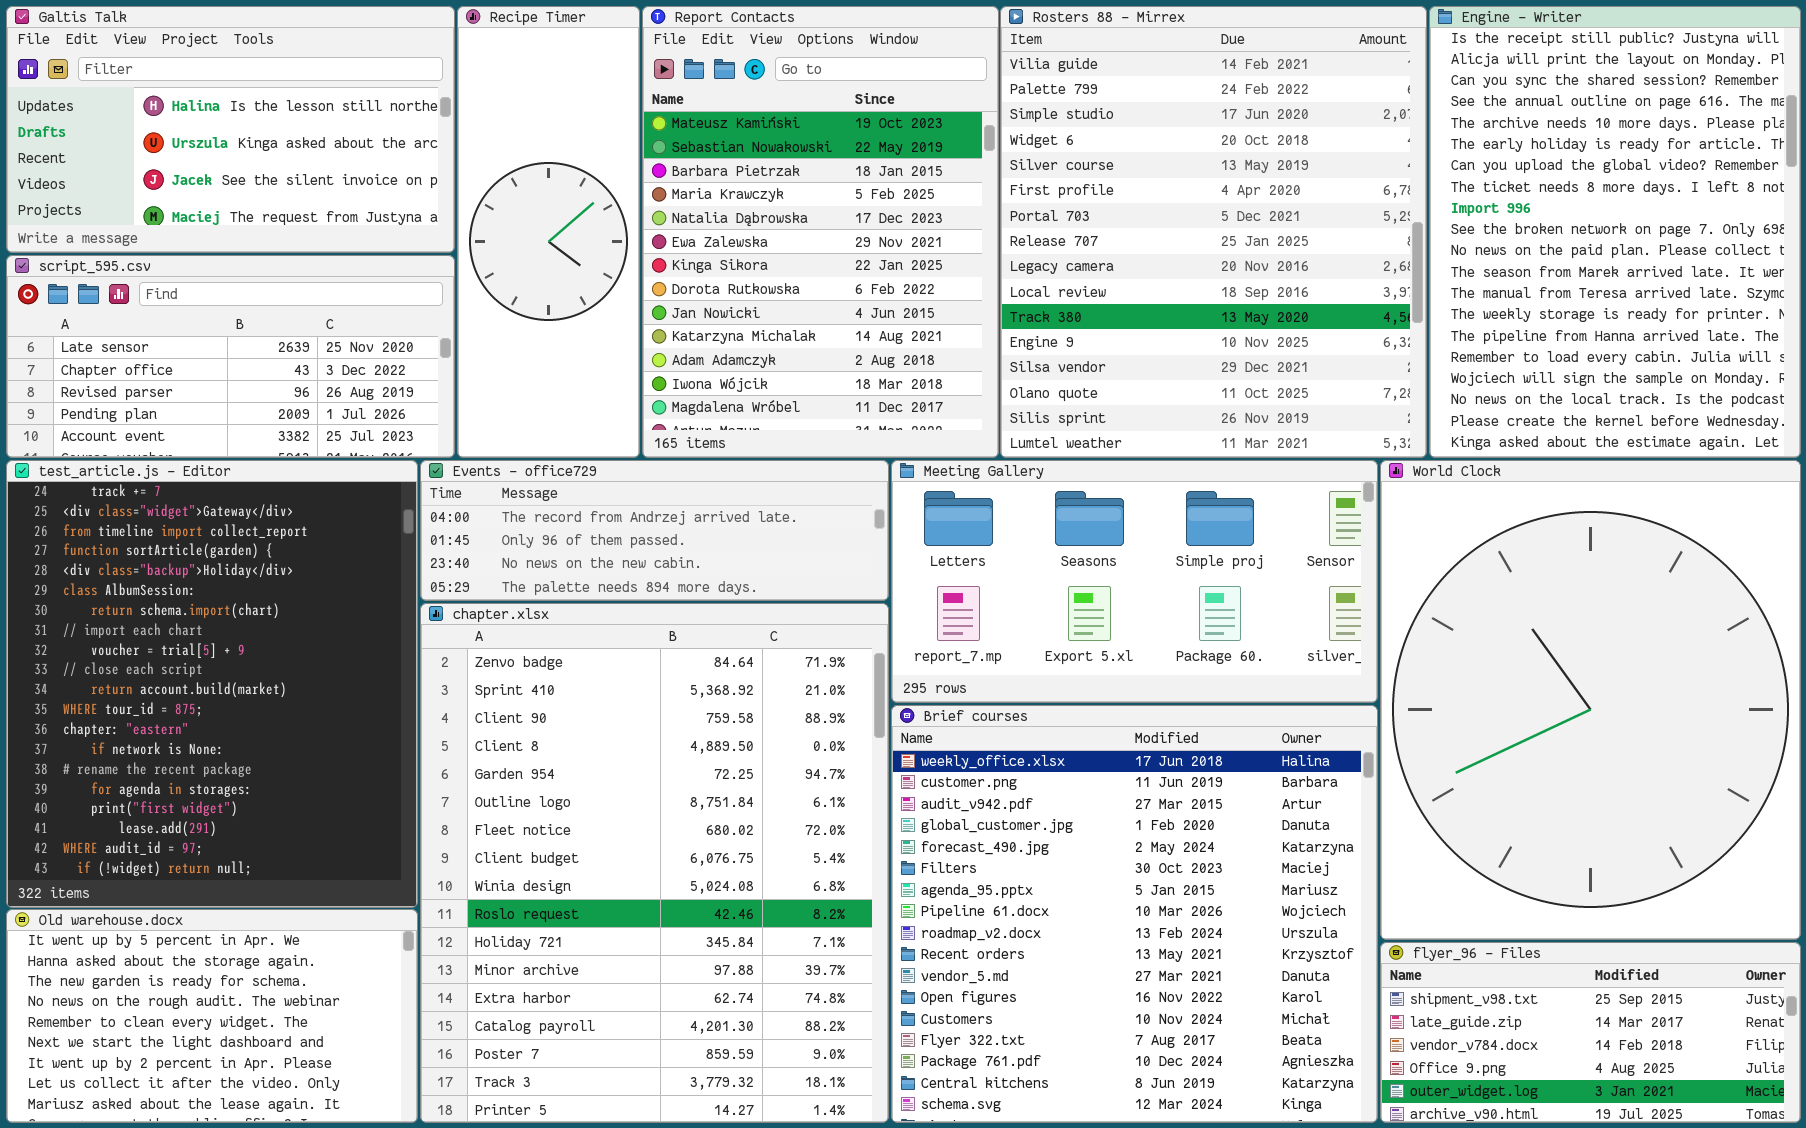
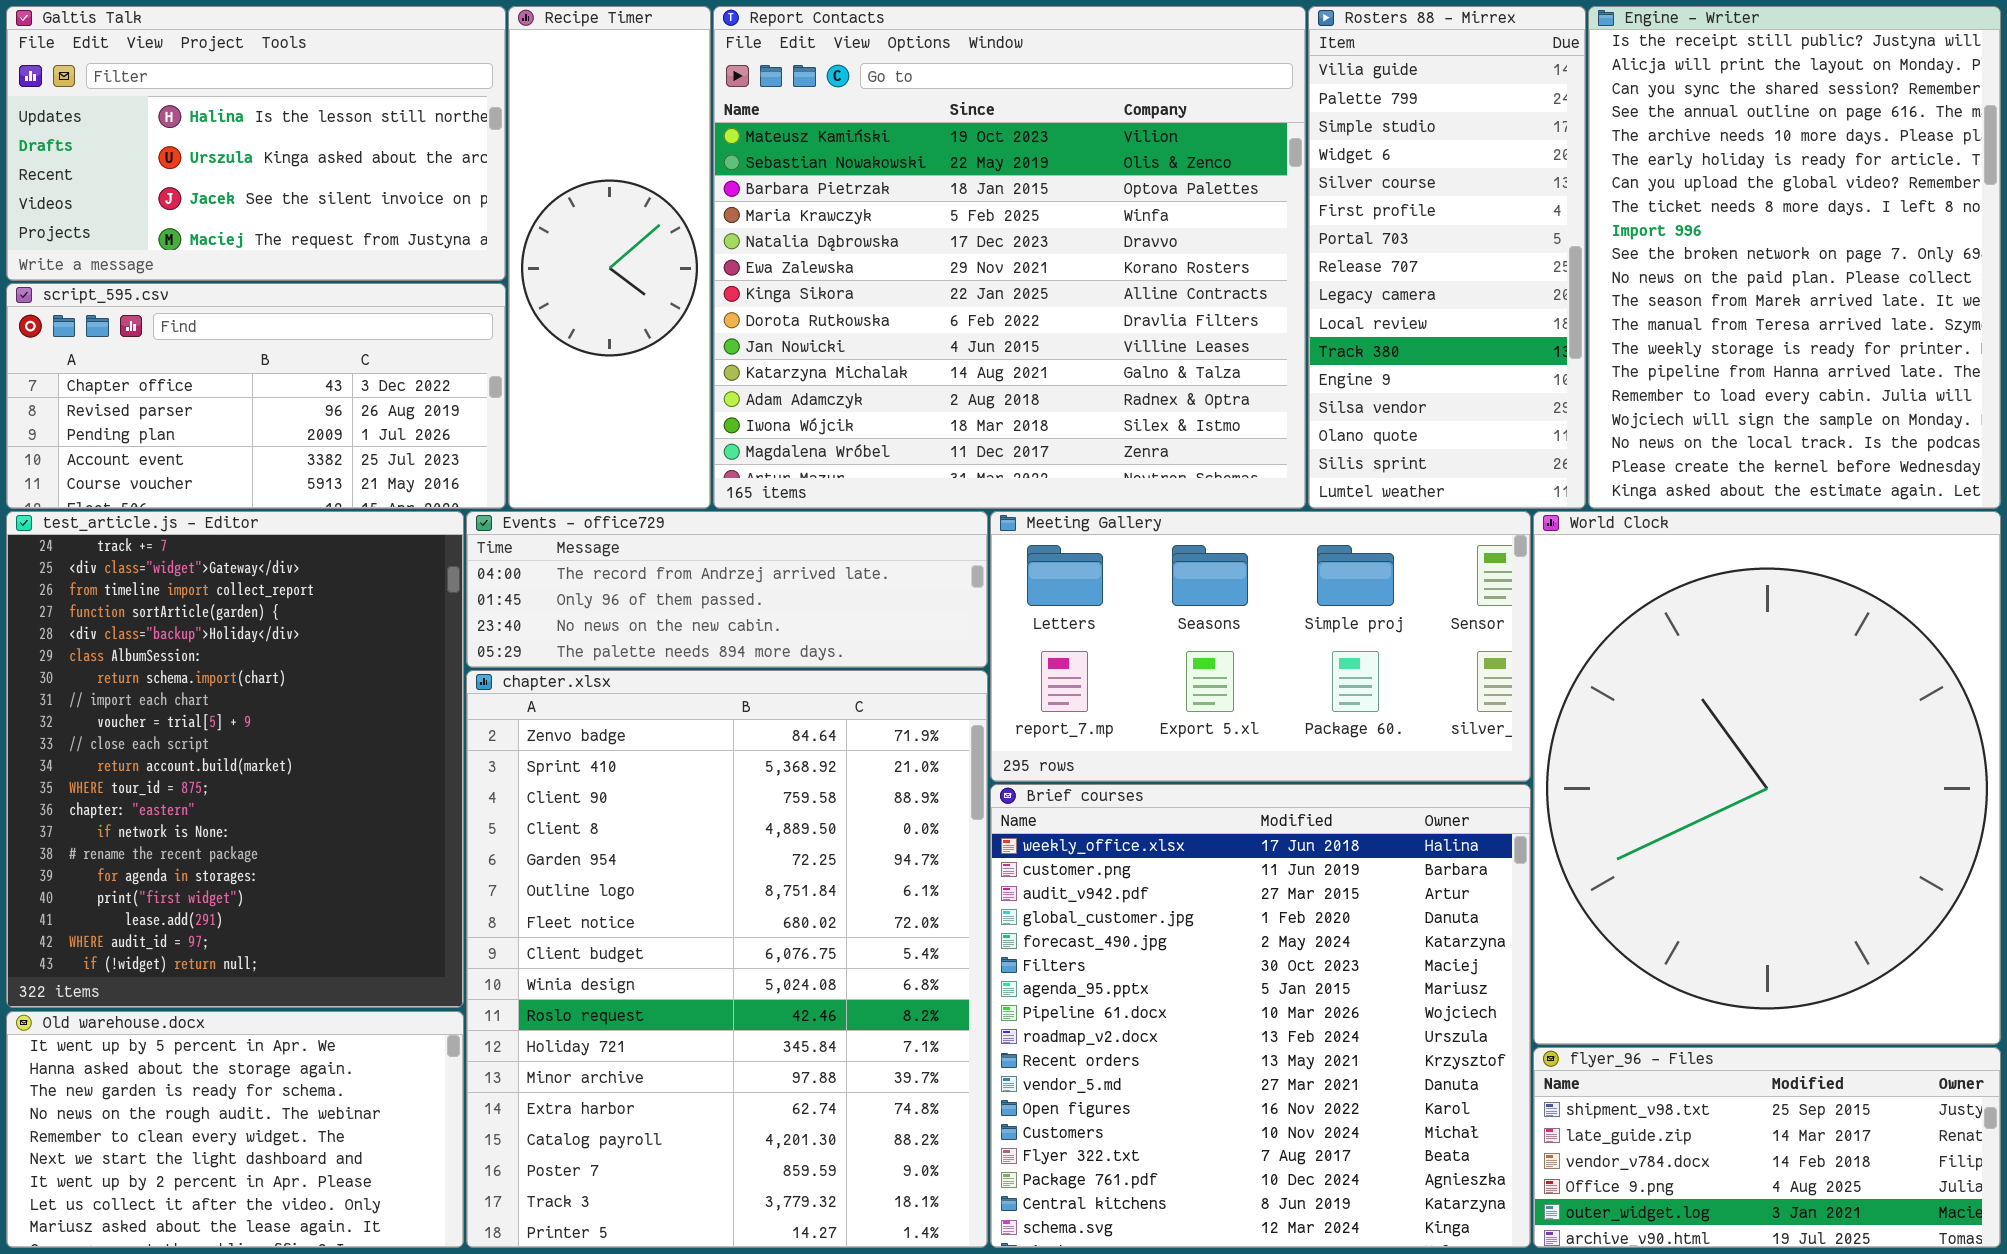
Report Contacts: [642,6,999,458] -> [713,6,1306,509], resized
Rosters 88 - Mirrex: [1000,6,1427,458] -> [1308,6,1586,509], resized
script_595.csv: [6,255,455,458] -> [6,283,506,509], scrolled down 1 row

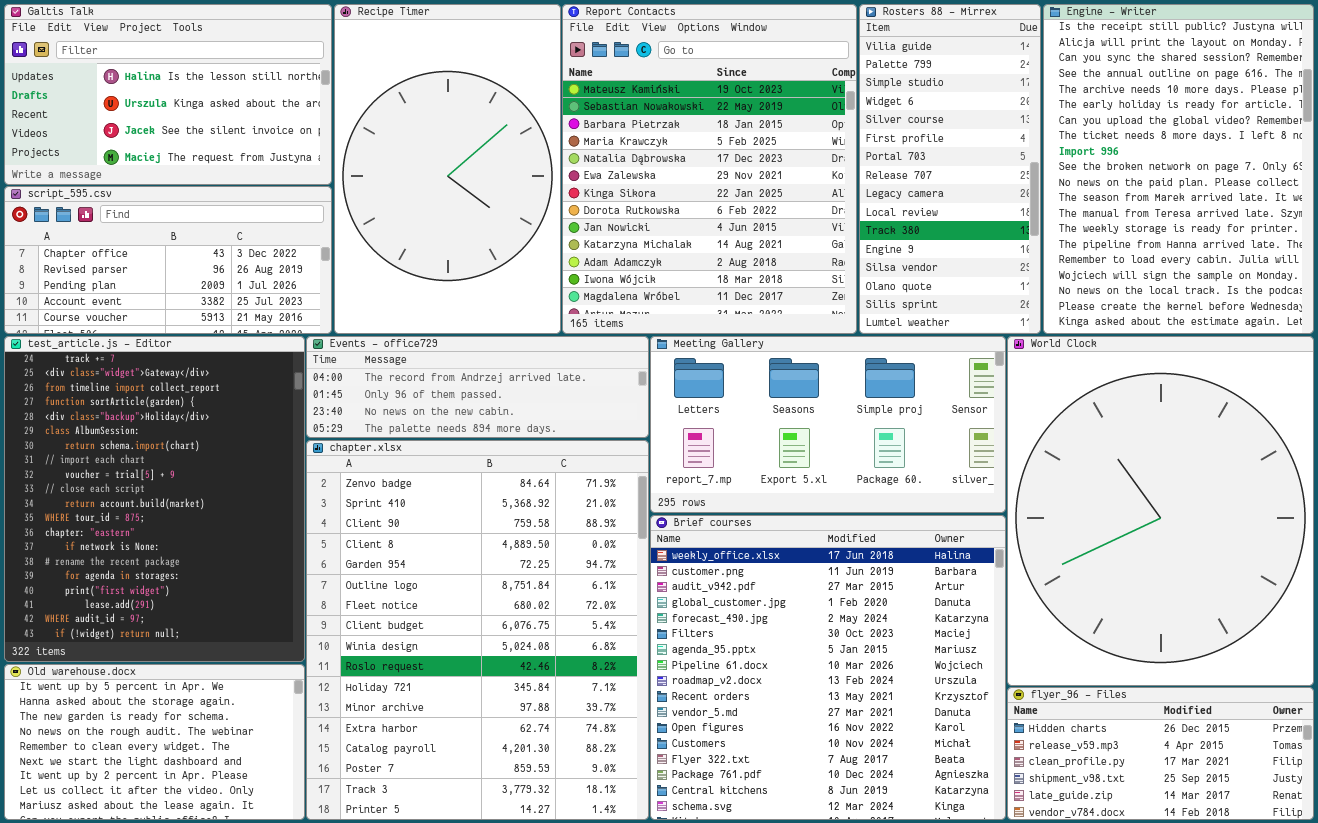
Recipe Timer: [508,6,711,509] -> [334,4,561,334], resized
Report Contacts: [713,6,1306,509] -> [562,4,857,334], resized
flyer_96 - Files: [1533,1047,2001,1248] -> [1007,687,1314,820], scrolled up 3 rows

